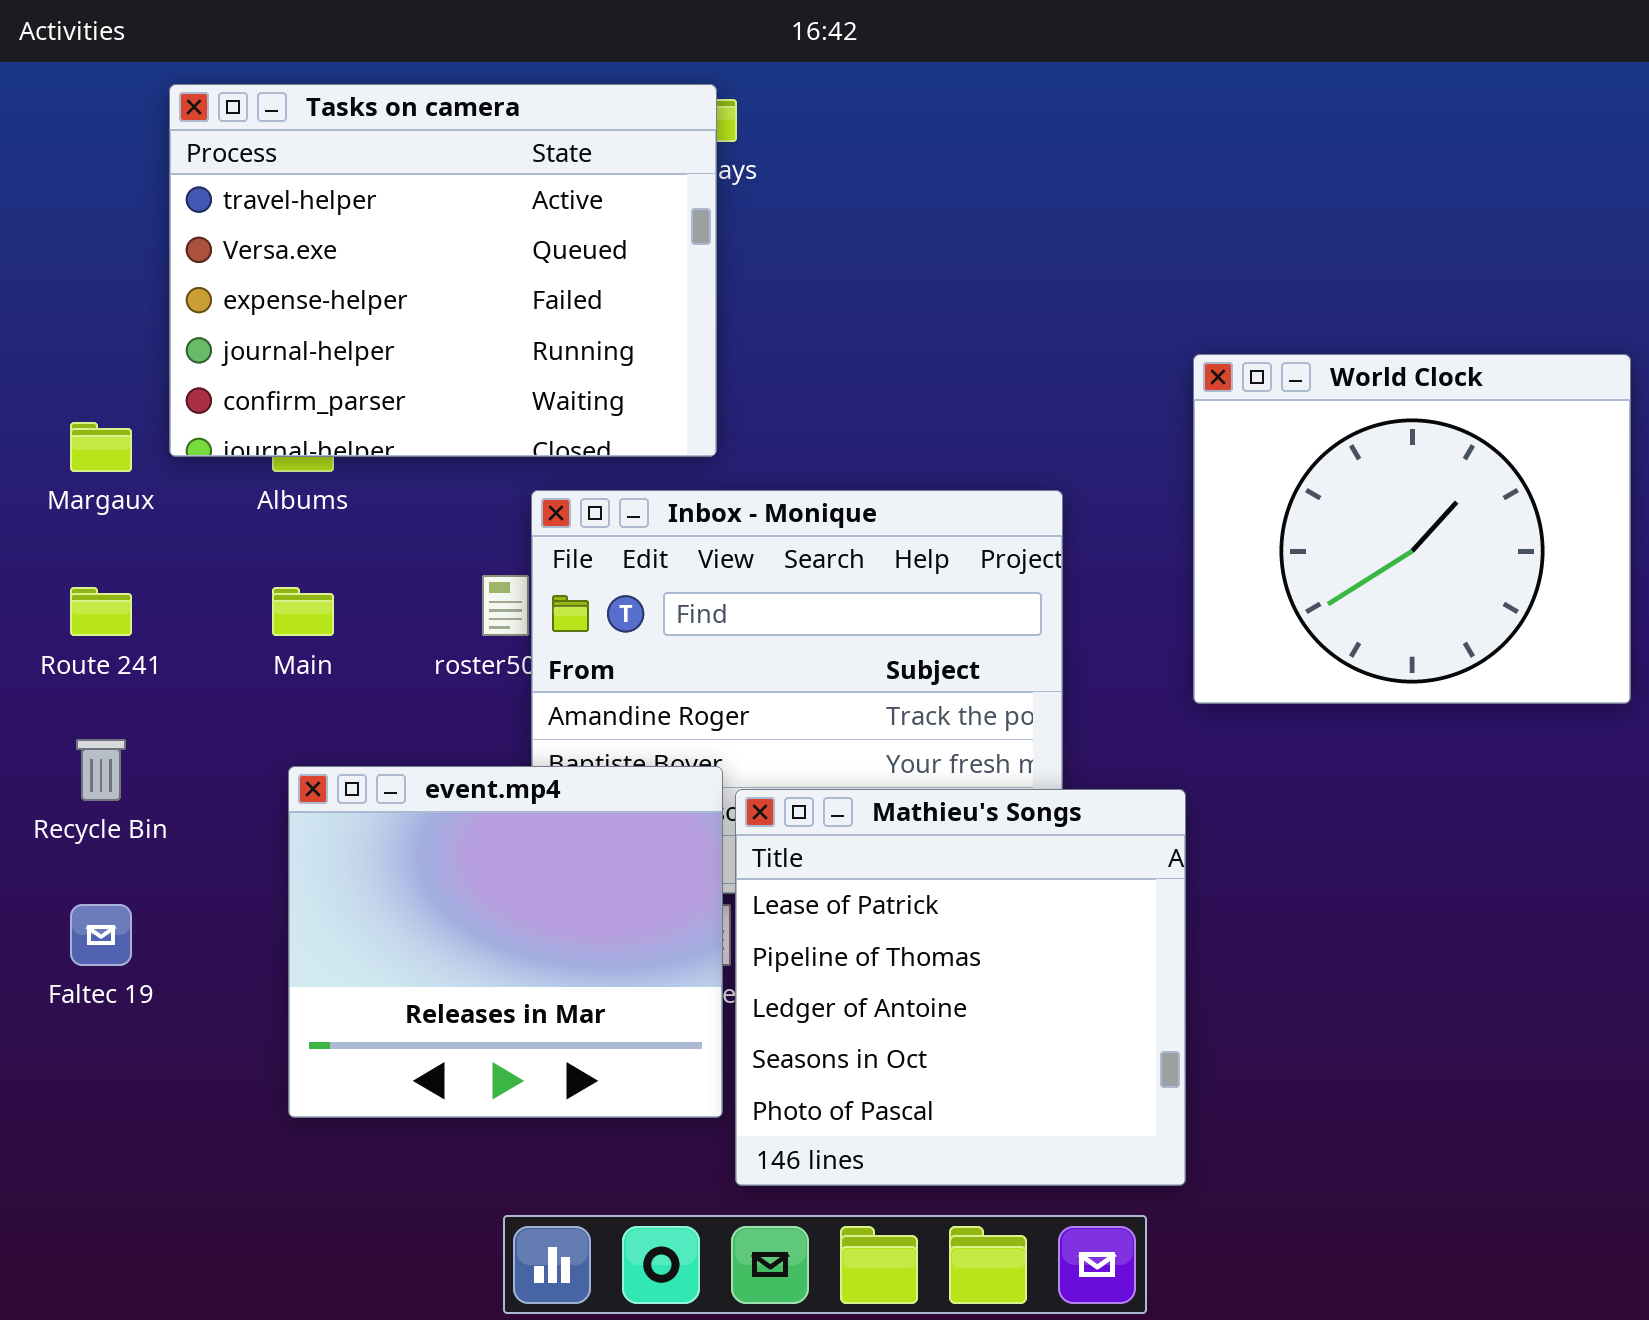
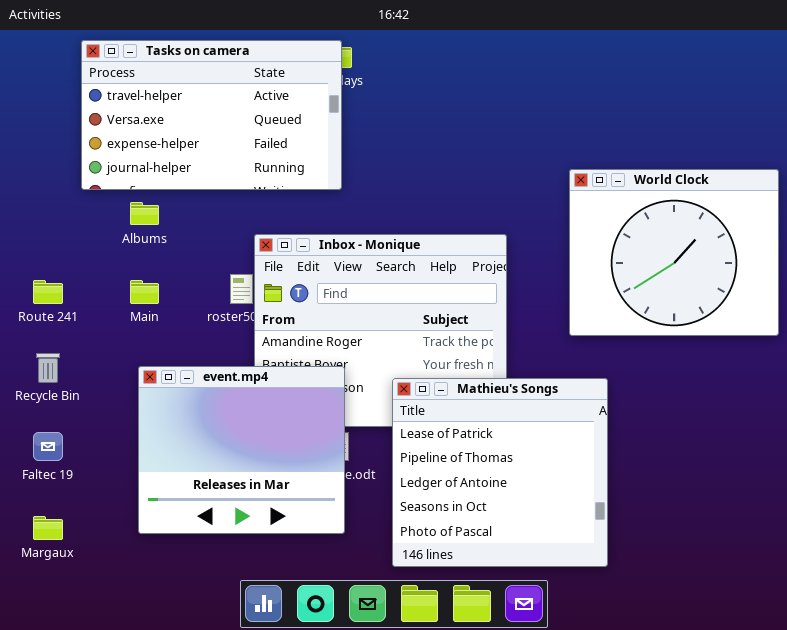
Tasks on camera: [169,84,717,457] -> [81,40,342,190], resized
Margaux: [70,422,132,472] -> [33,516,63,540], moved
Mathieu's Songs: [735,789,1186,1186] -> [392,378,608,567], moved

